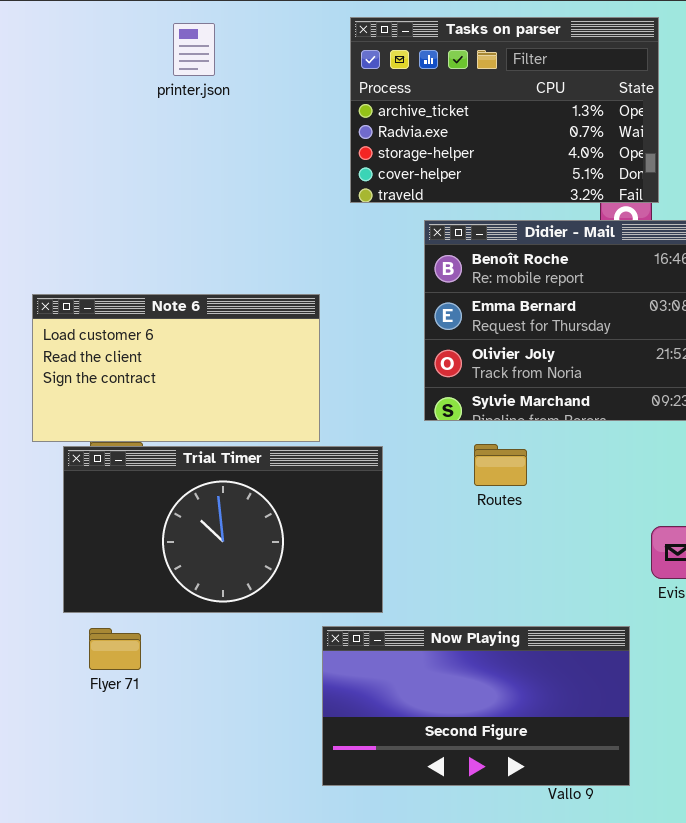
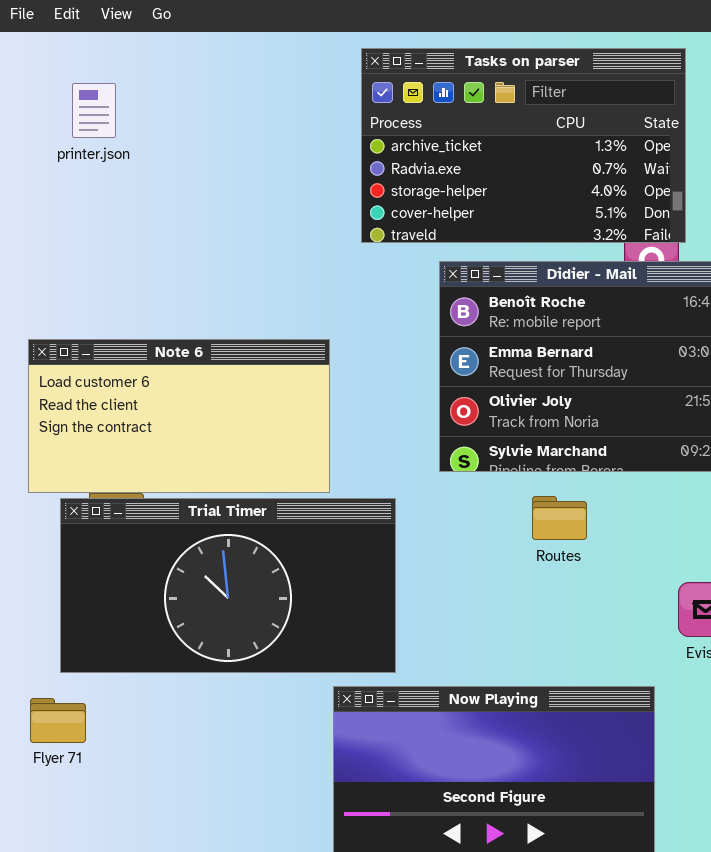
printer.json: [173,23,215,76] -> [72,83,116,138], moved
Routes: [474,444,527,486] -> [532,496,587,540], moved
Flyer 71: [89,628,141,670] -> [30,698,86,743], moved

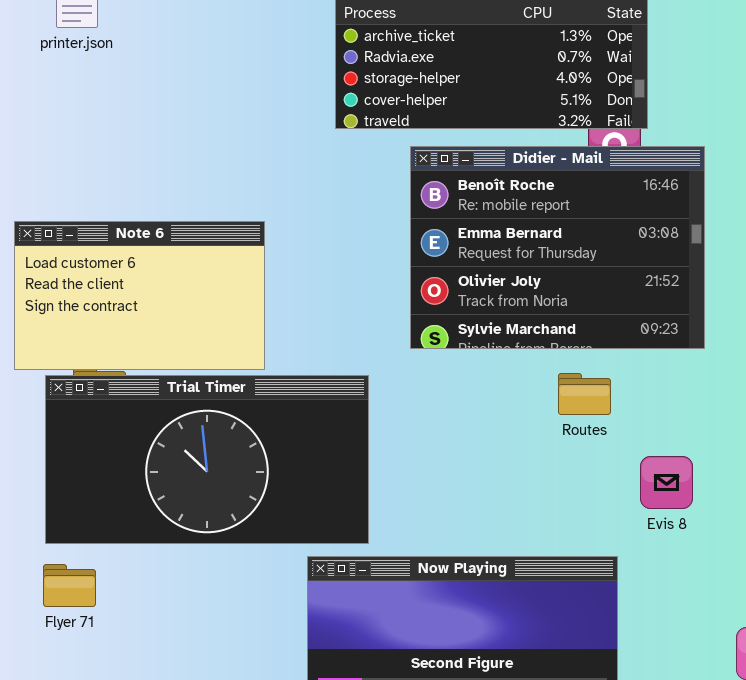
Note 6: [28,339,330,493] -> [14,221,265,370], resized
Routes: [532,496,587,540] -> [558,373,611,415], moved
Flyer 71: [30,698,86,743] -> [43,564,96,607], moved

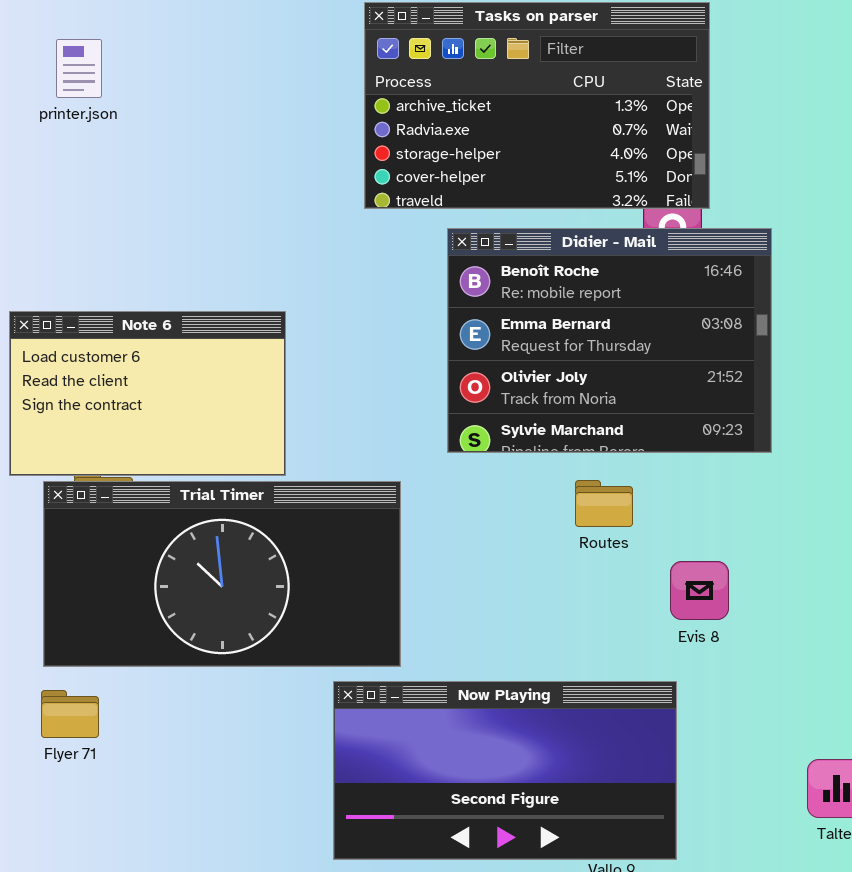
Routes: [558,373,611,415] -> [575,480,633,527], moved
Evis 8: [640,456,693,509] -> [670,561,729,620], moved

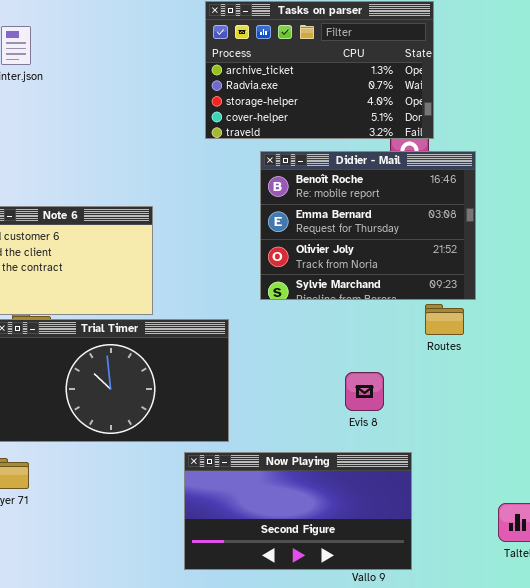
Routes: [575,480,633,527] -> [425,304,464,335], moved
Evis 8: [670,561,729,620] -> [345,372,384,411], moved

